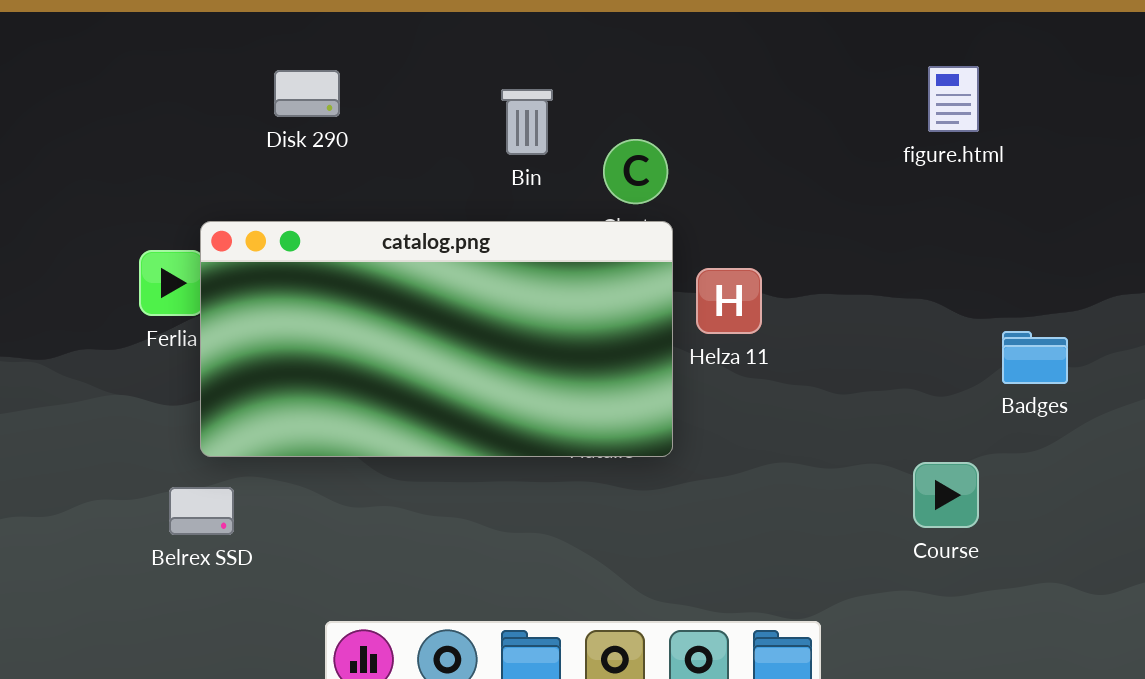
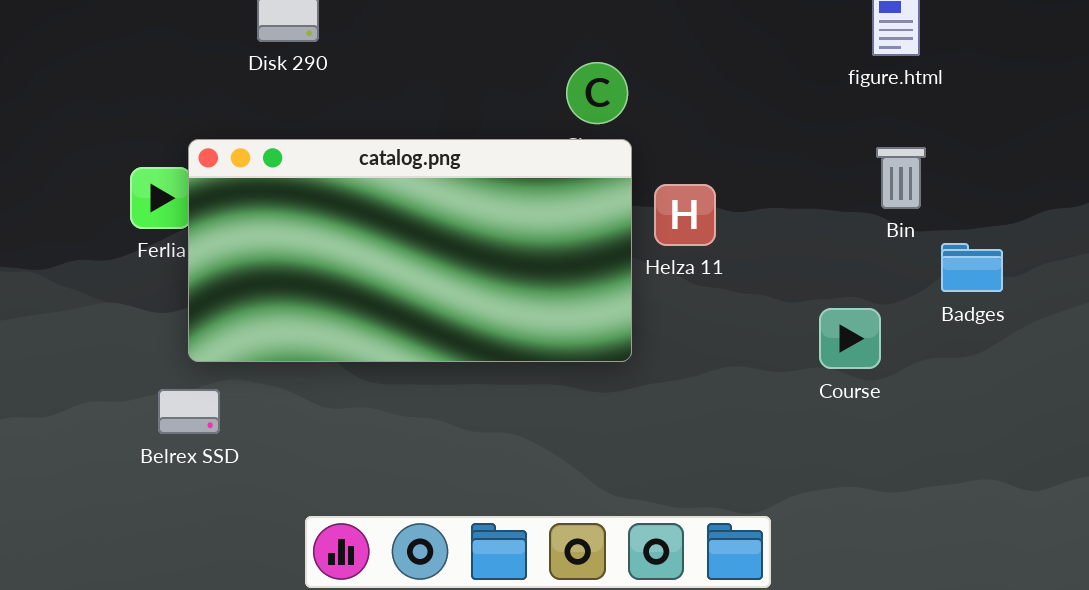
Bin: [501,89,553,155] -> [876,147,926,209], moved
Course: [913,462,979,528] -> [819,308,881,369], moved

